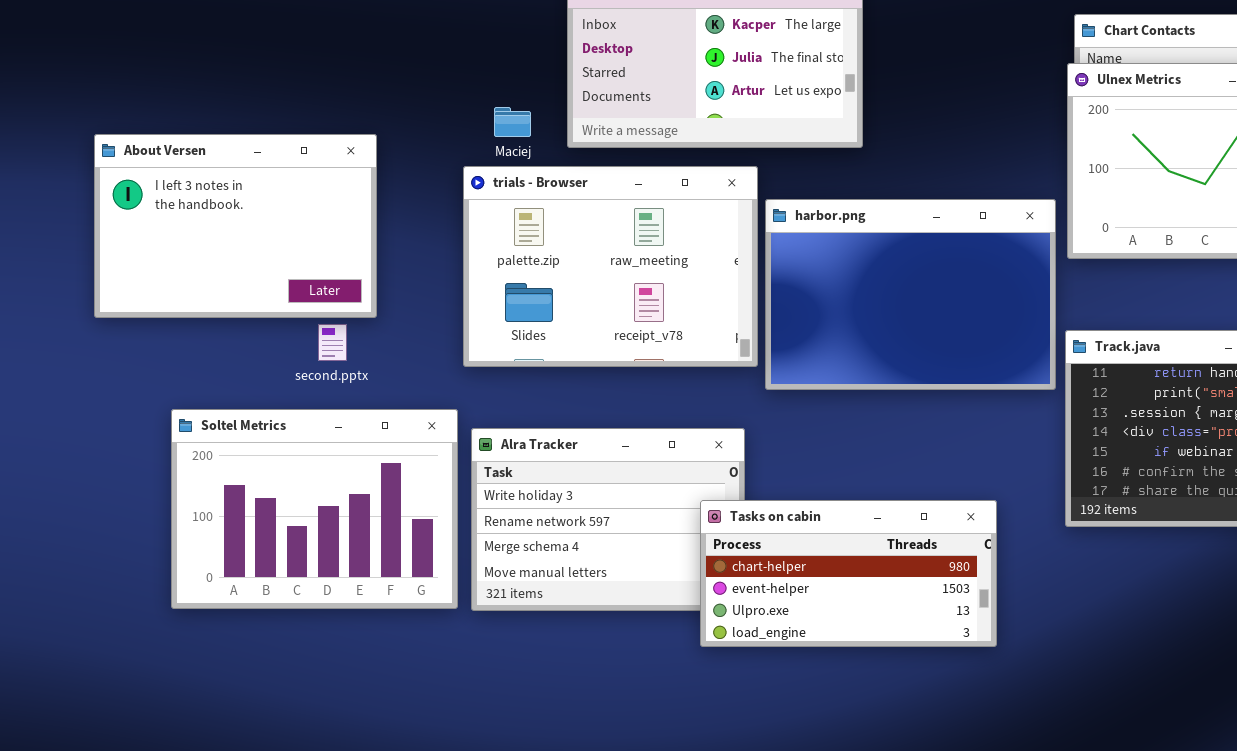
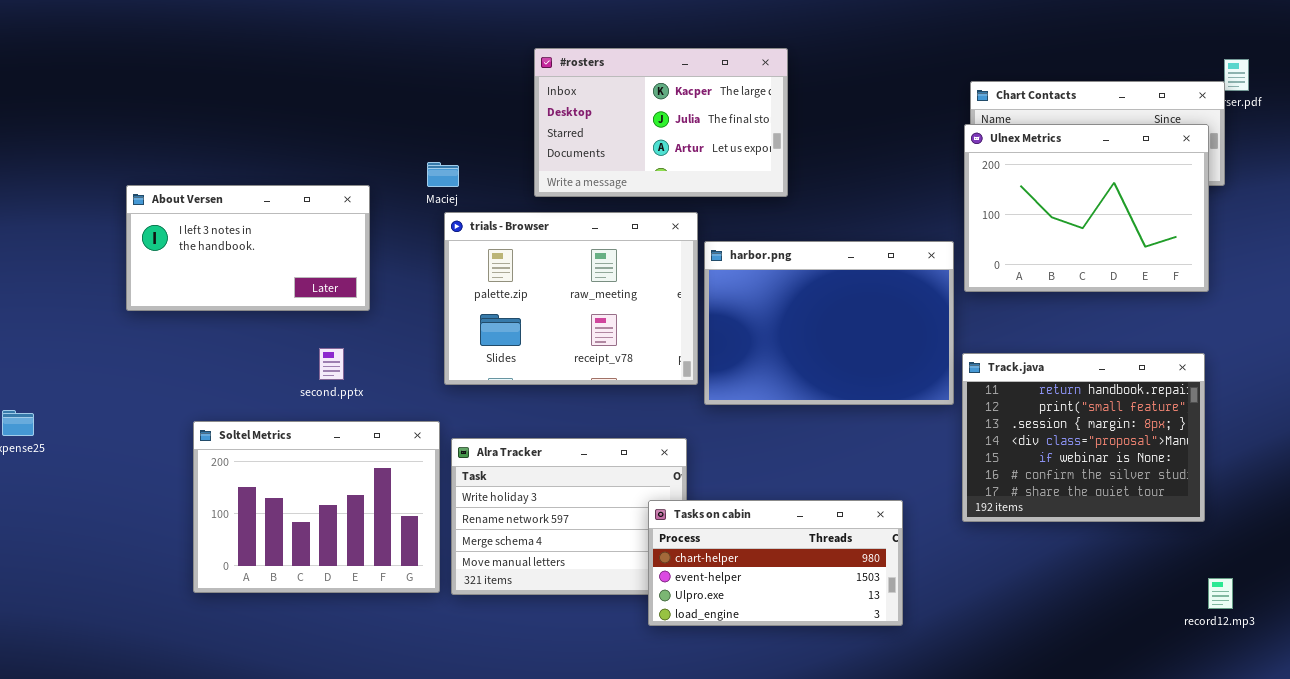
Maciej: [494,107,531,137] -> [427,162,459,187], moved
About Versen: [94,134,377,318] -> [126,185,370,311], resized

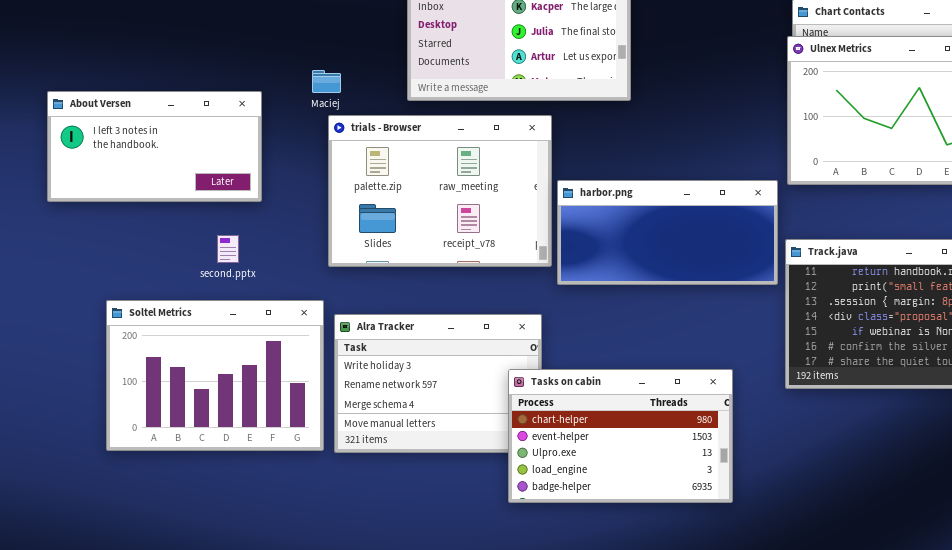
harbor.png: [704,241,954,405] -> [557,180,778,285], resized
Tasks on cabin: [648,500,903,626] -> [508,369,733,503], resized

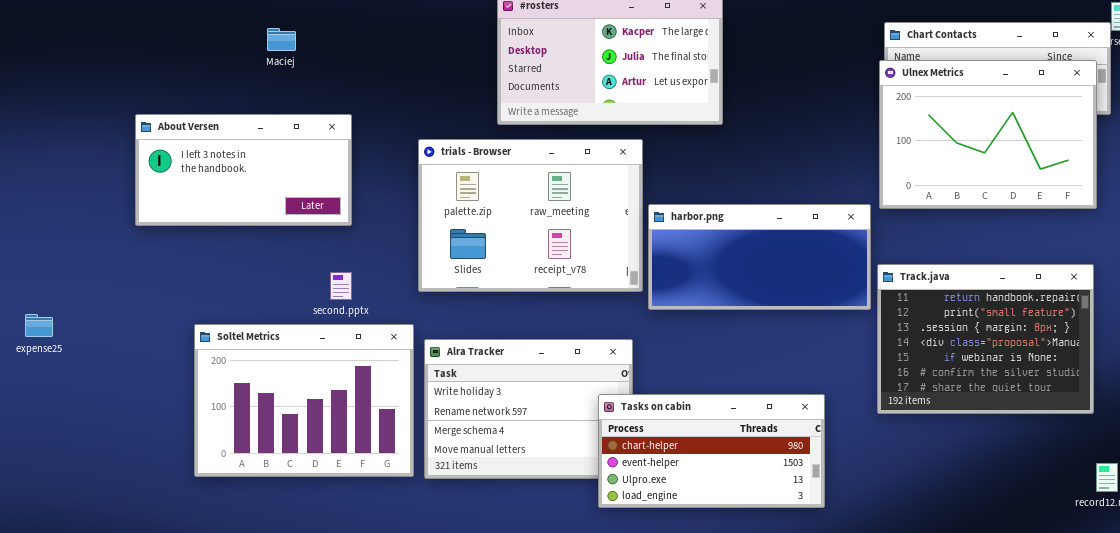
Maciej: [312,70,341,93] -> [267,28,296,51], moved
second.pptx: [217,235,239,263] -> [330,272,352,300], moved
Tasks on cabin: [508,369,733,503] -> [598,394,825,508], resized

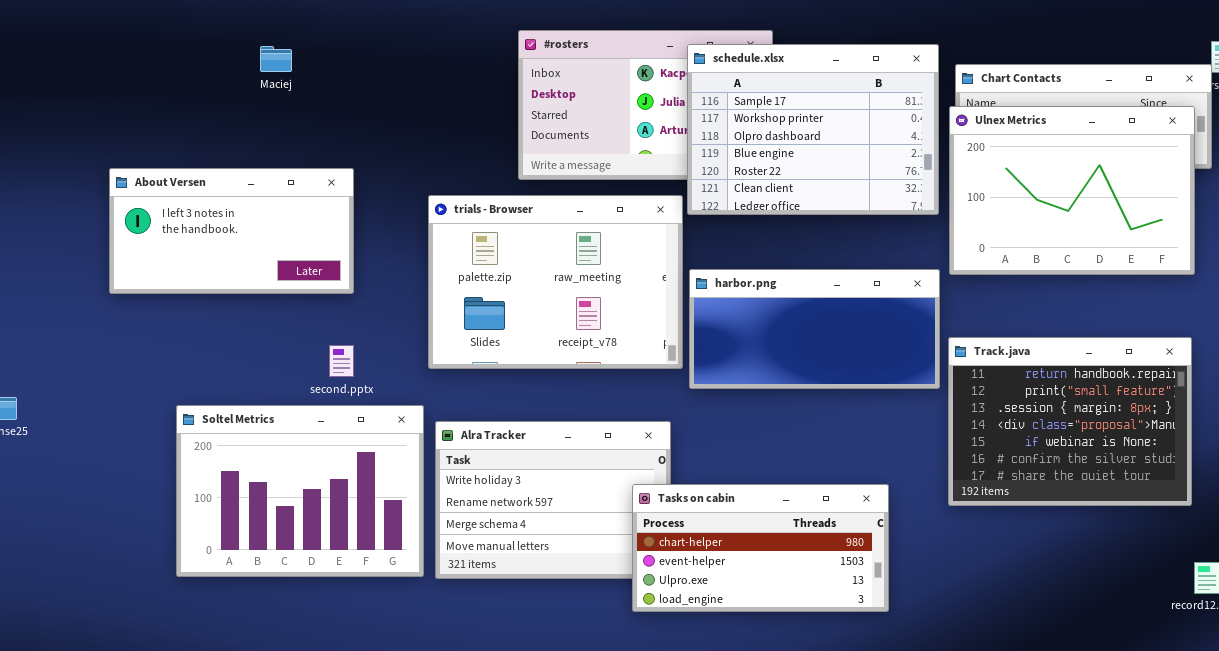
schedule.xlsx: none -> [687,44,939,215], opened
Maciej: [267,28,296,51] -> [260,46,292,72], moved

